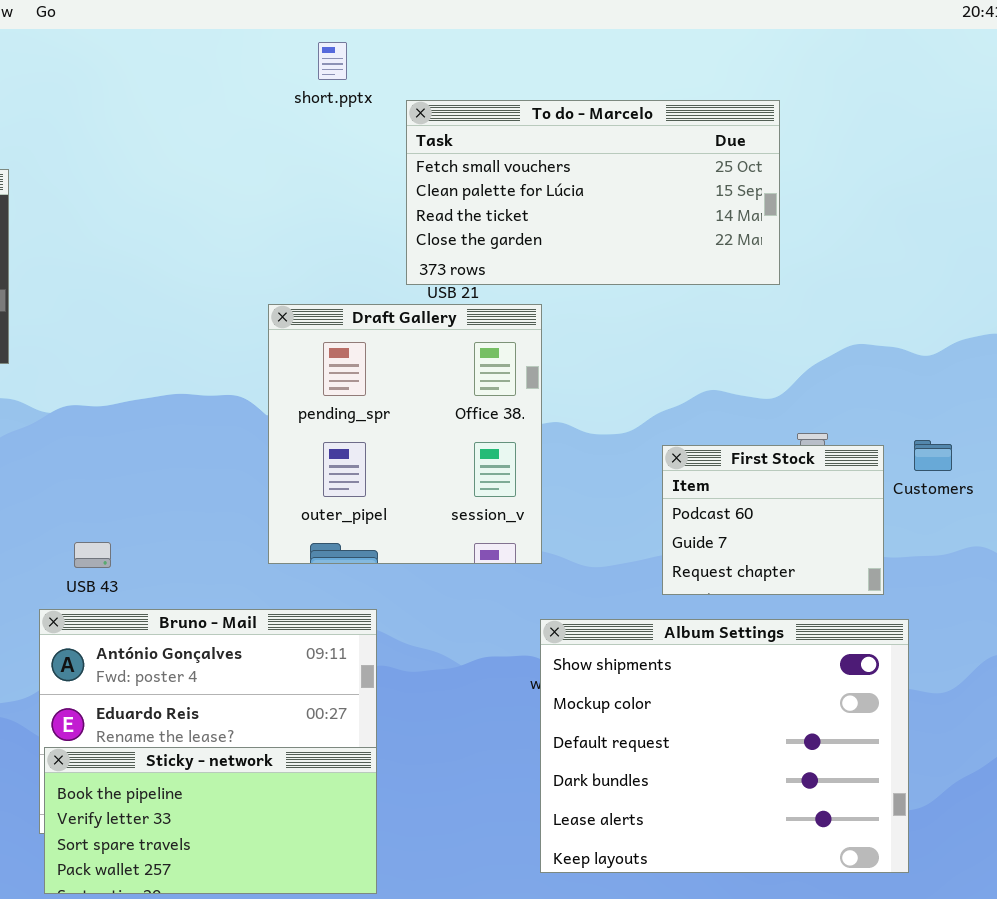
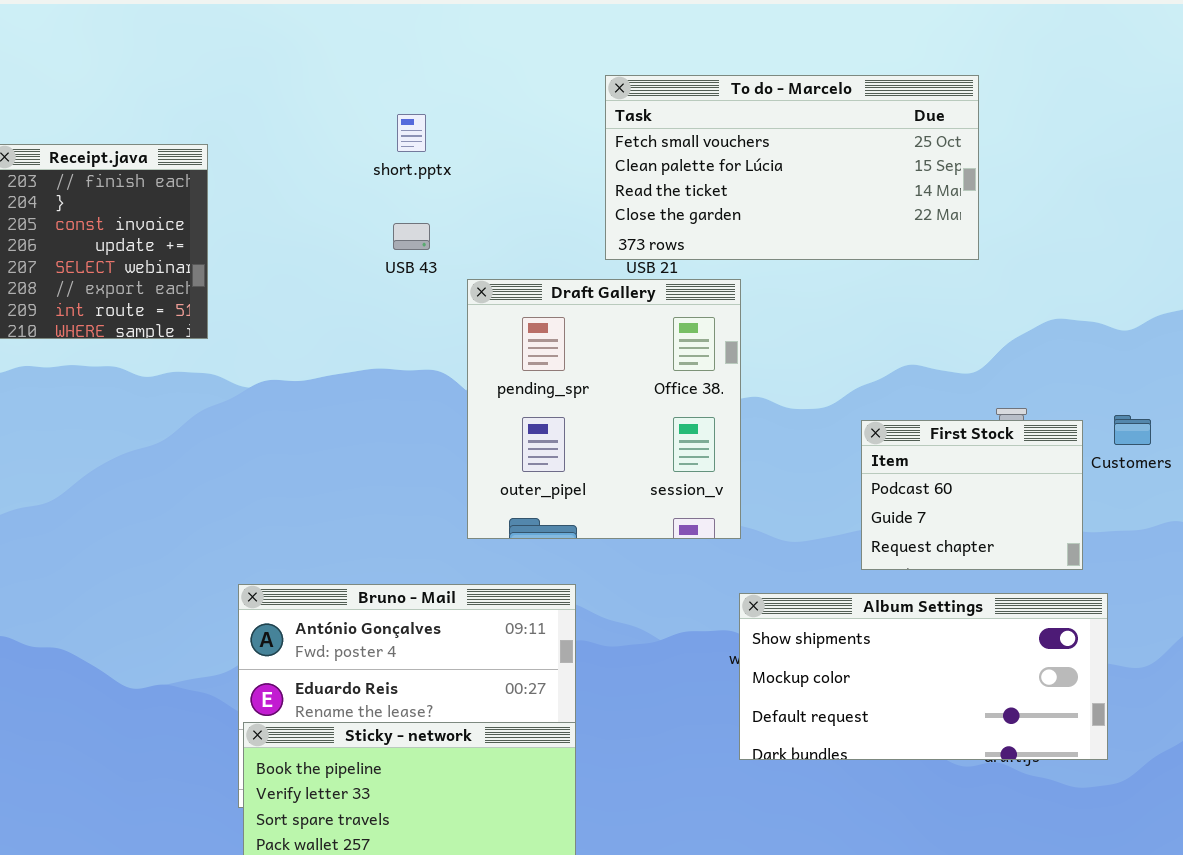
short.pptx: [318,42,347,80] -> [397,114,426,152], moved
USB 43: [74,542,111,568] -> [393,223,430,250], moved
Album Settings: [540,619,909,873] -> [739,593,1108,760], resized

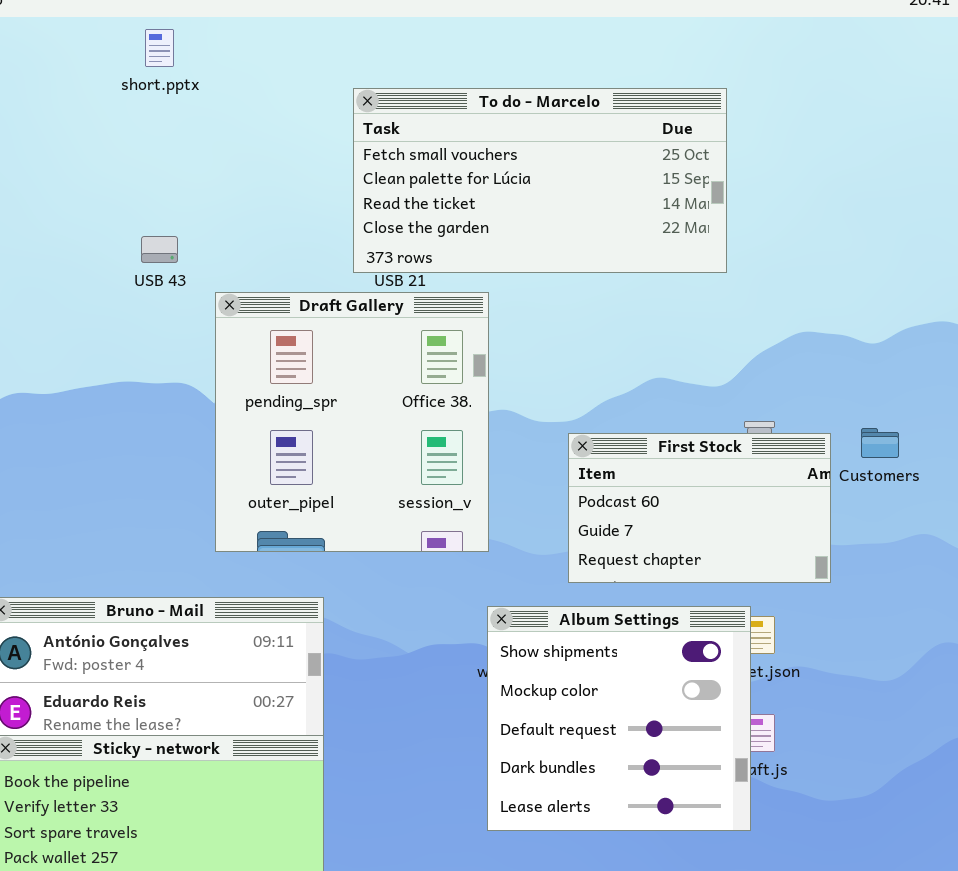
short.pptx: [397,114,426,152] -> [145,29,174,67], moved
First Stock: [861,420,1083,570] -> [568,433,831,583], resized
Album Settings: [739,593,1108,760] -> [487,606,751,831], resized

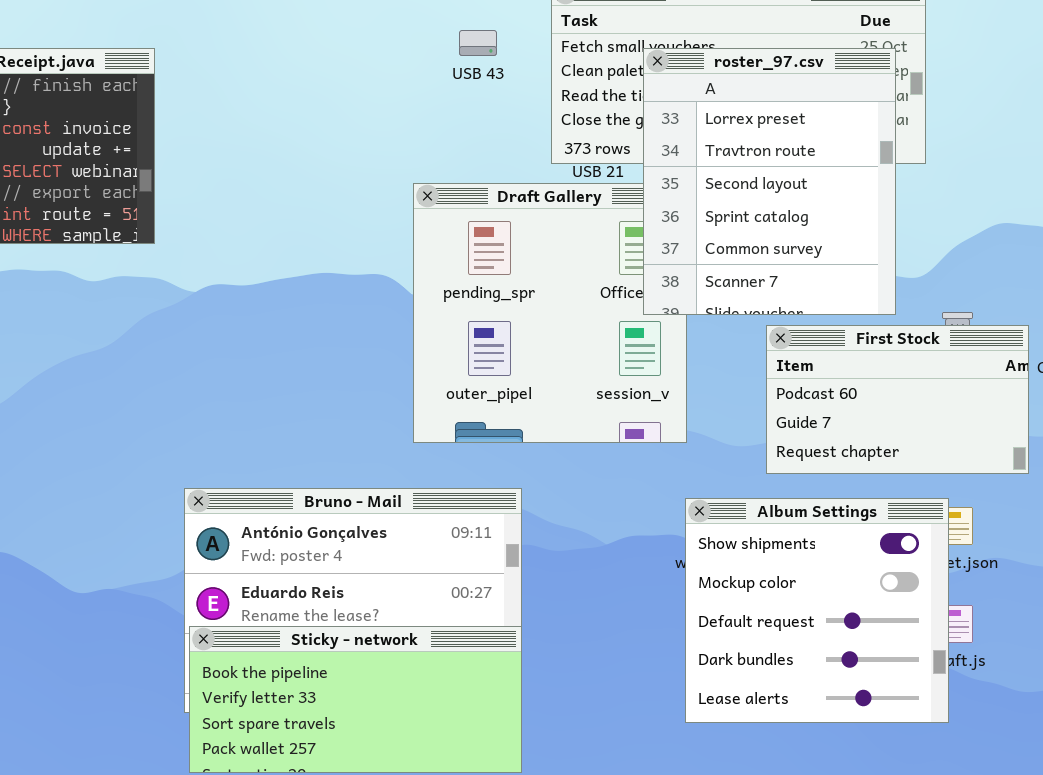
roster_97.csv: none -> [643,48,896,315], opened
USB 43: [141,236,178,263] -> [459,30,497,56], moved

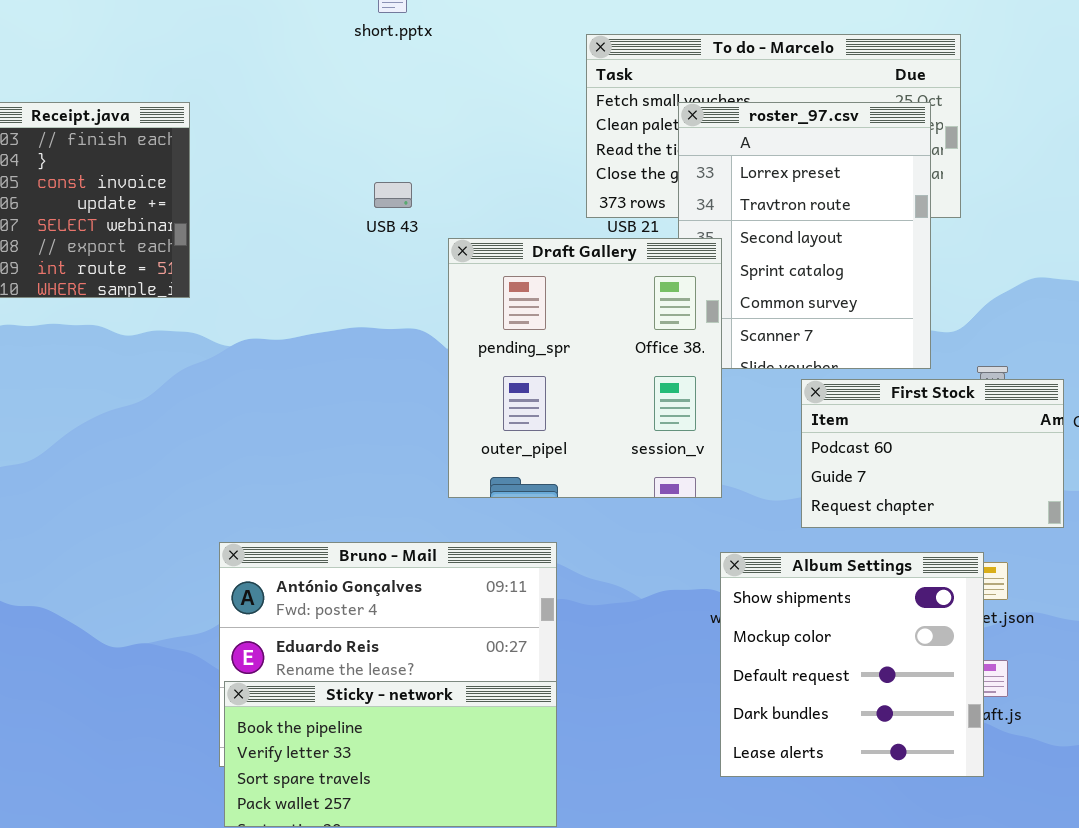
USB 43: [459,30,497,56] -> [374,182,412,208], moved
Draft Gallery: [413,183,687,443] -> [448,238,722,498], raised

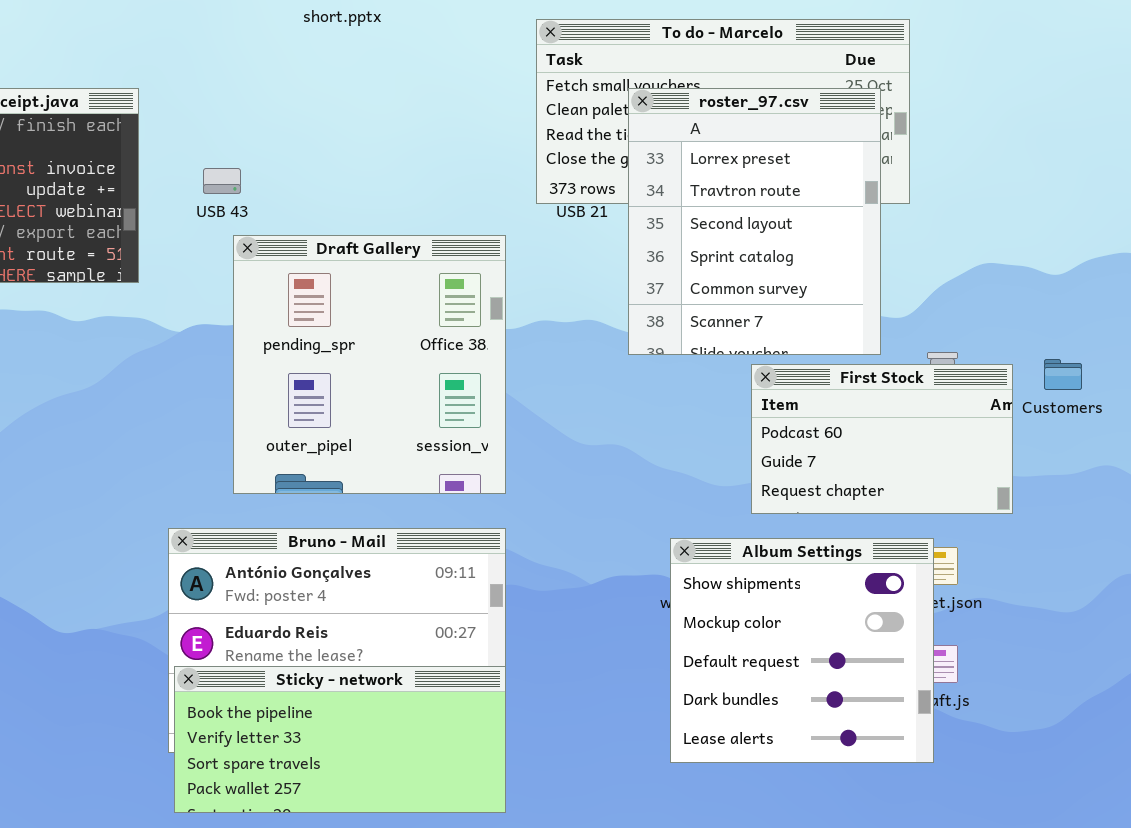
USB 43: [374,182,412,208] -> [203,168,241,194], moved
Draft Gallery: [448,238,722,498] -> [233,235,506,494], moved

